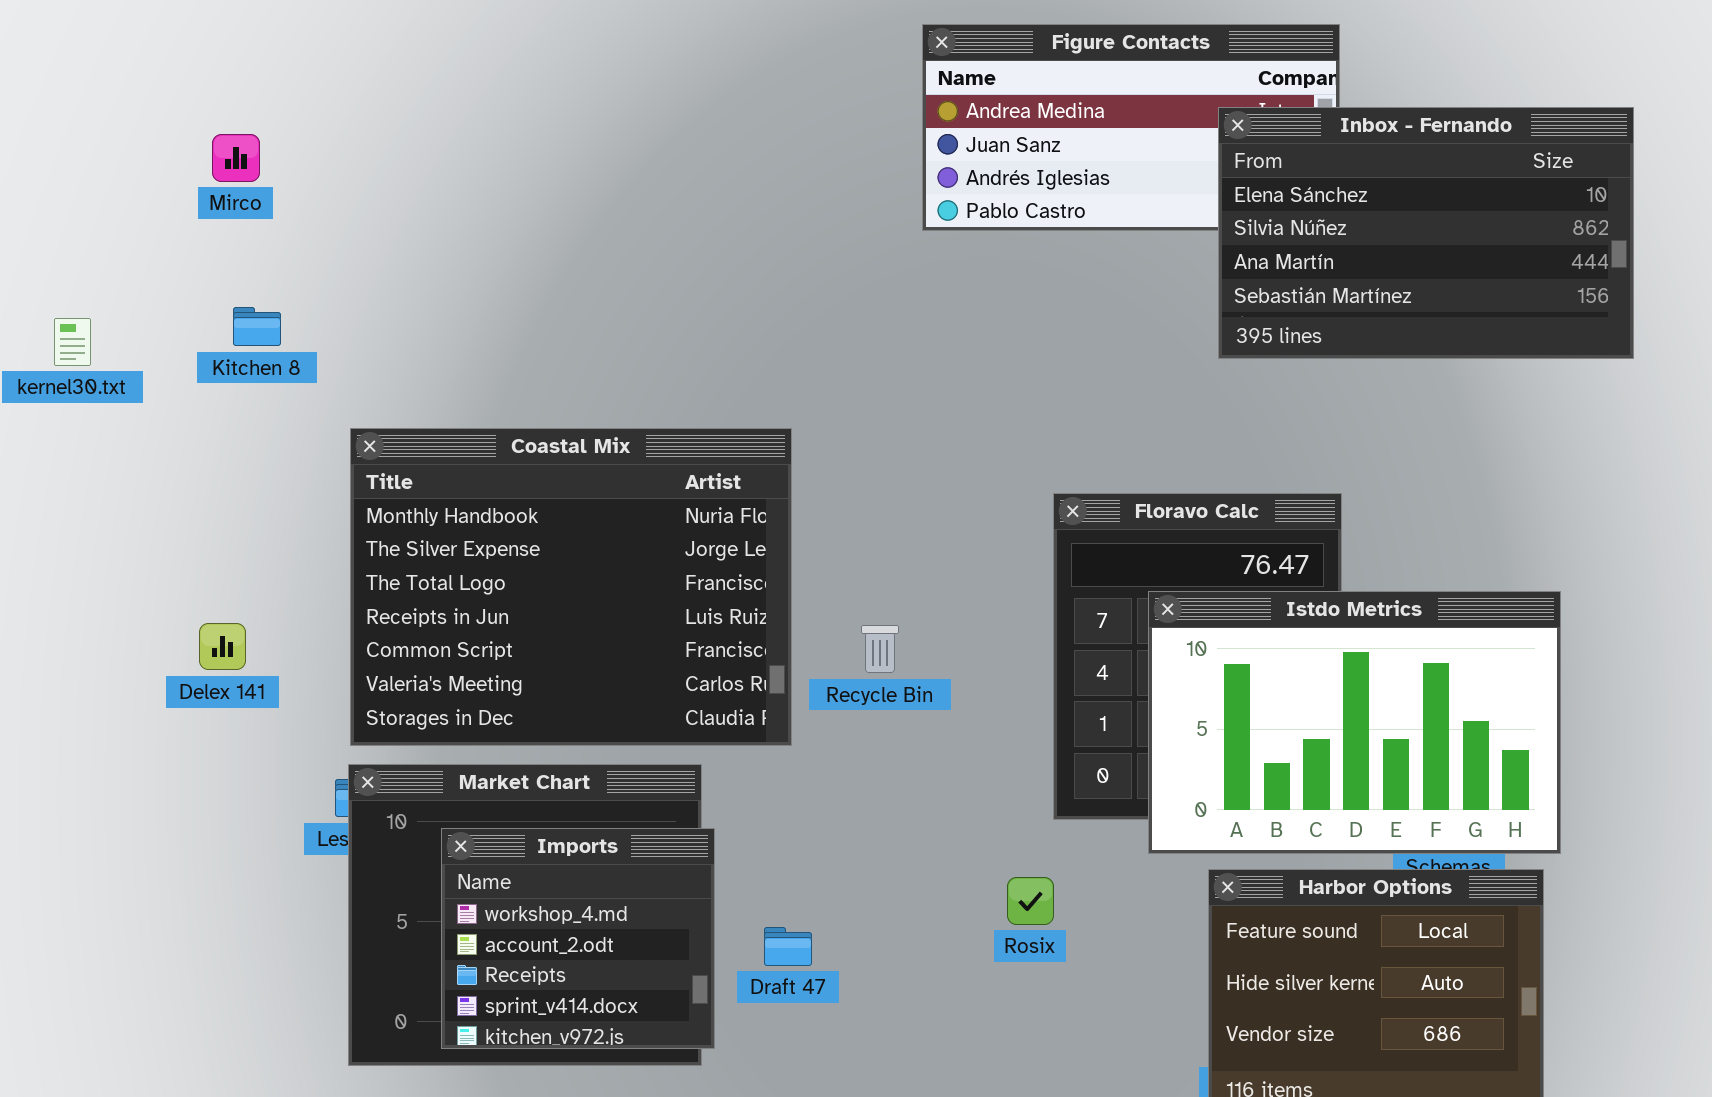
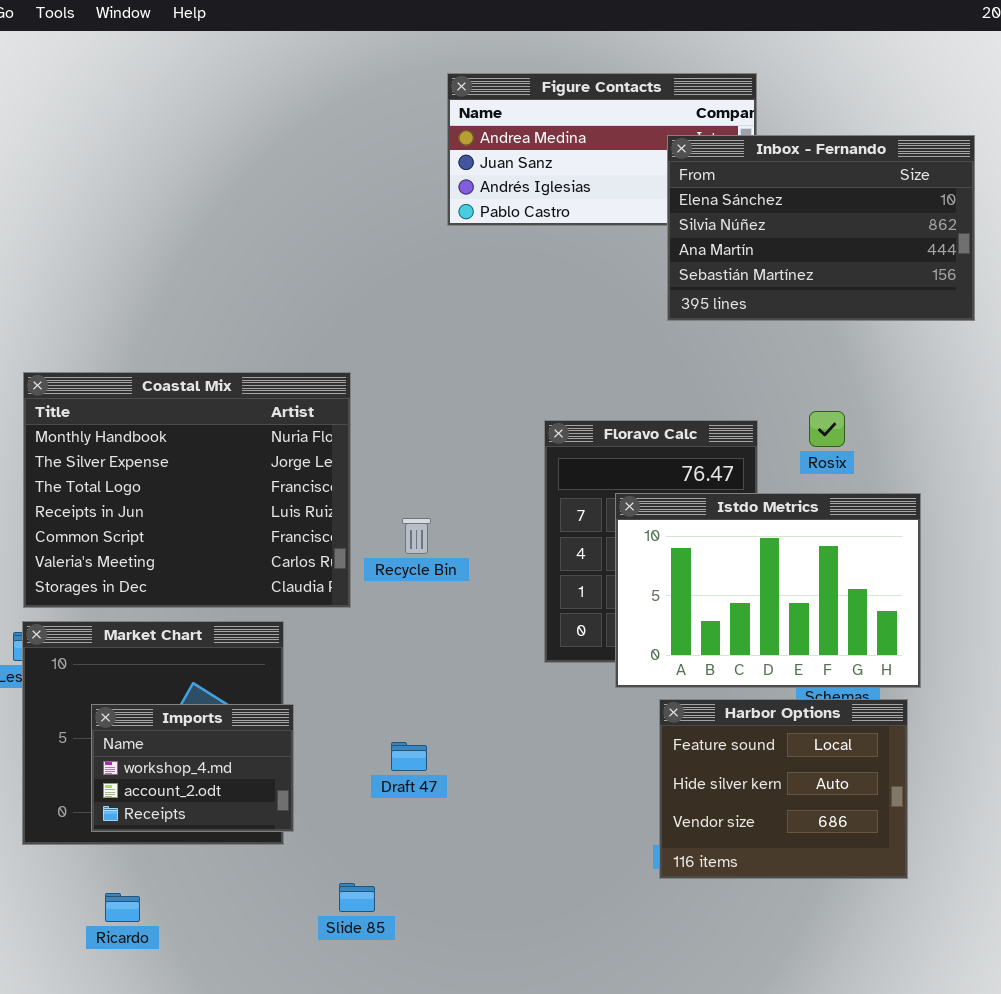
Imports: [441,828,715,1049] -> [91,704,294,832], resized
Rosix: [1007,877,1054,925] -> [809,411,845,447], moved
Draft 47: [764,927,812,966] -> [391,742,427,771], moved

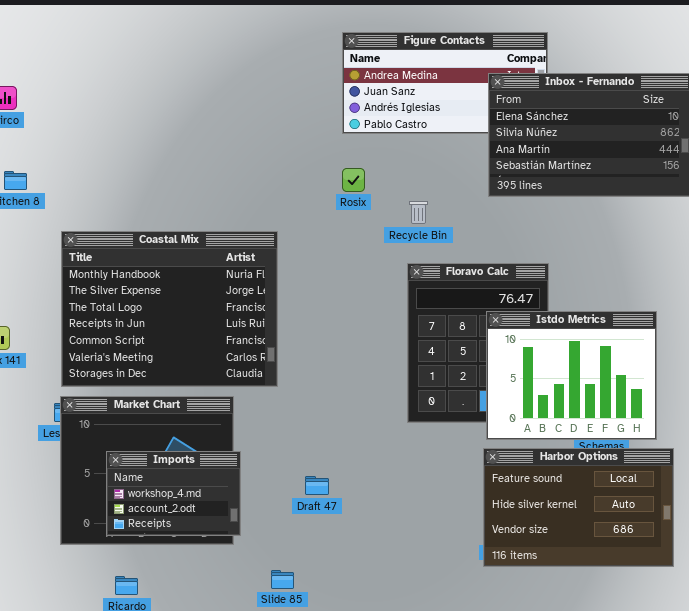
Rosix: [809,411,845,447] -> [342,168,365,192], moved
Istdo Metrics: [615,493,921,688] -> [486,311,657,440], resized
Recycle Bin: [402,518,431,554] -> [409,201,428,224], moved
Harbor Options: [659,699,908,879] -> [483,448,674,567], resized

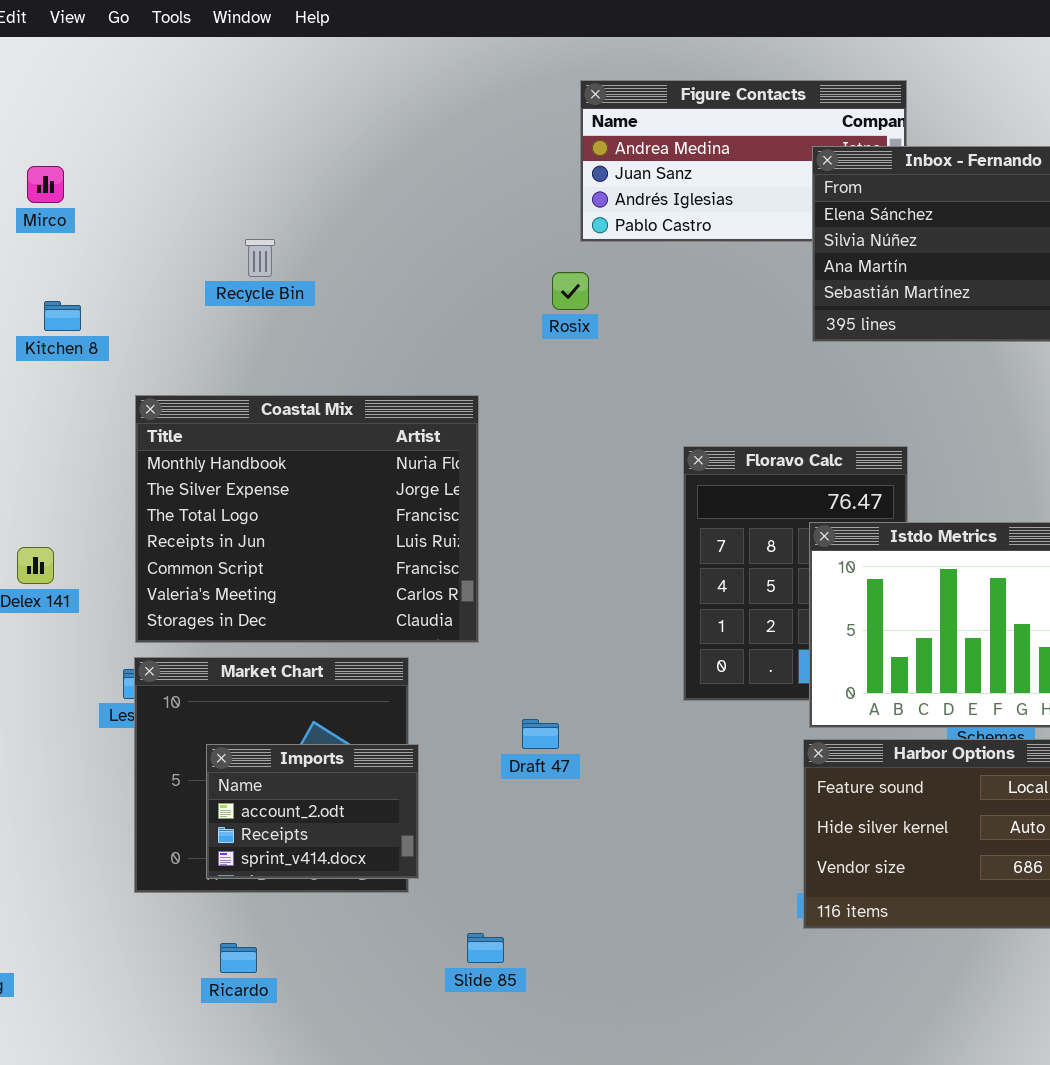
Rosix: [342,168,365,192] -> [552,272,589,310], moved
Recycle Bin: [409,201,428,224] -> [245,239,275,277], moved
Imports: [106,451,241,536] -> [206,744,419,879], scrolled down 1 row
Draft 47: [305,476,329,495] -> [522,719,559,749], moved

